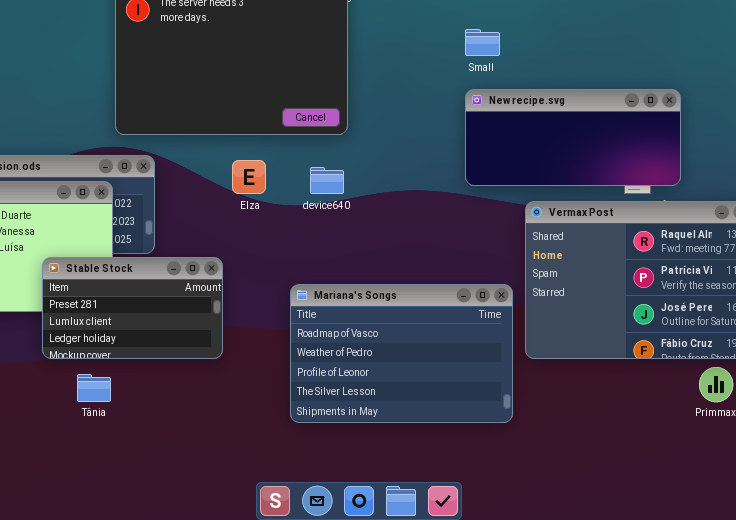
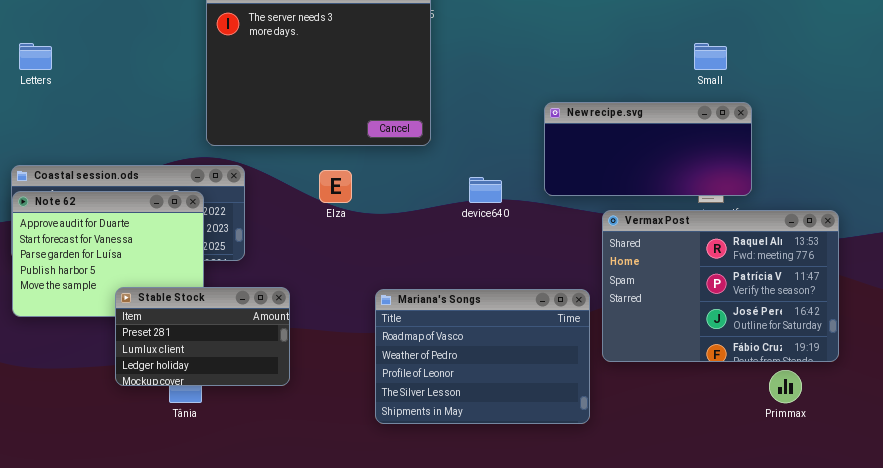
Small: [465,29,500,56] -> [694,43,727,70], moved
device640: [310,167,344,194] -> [469,177,502,203], moved
Stable Stock: [42,257,223,359] -> [115,287,290,386], moved

